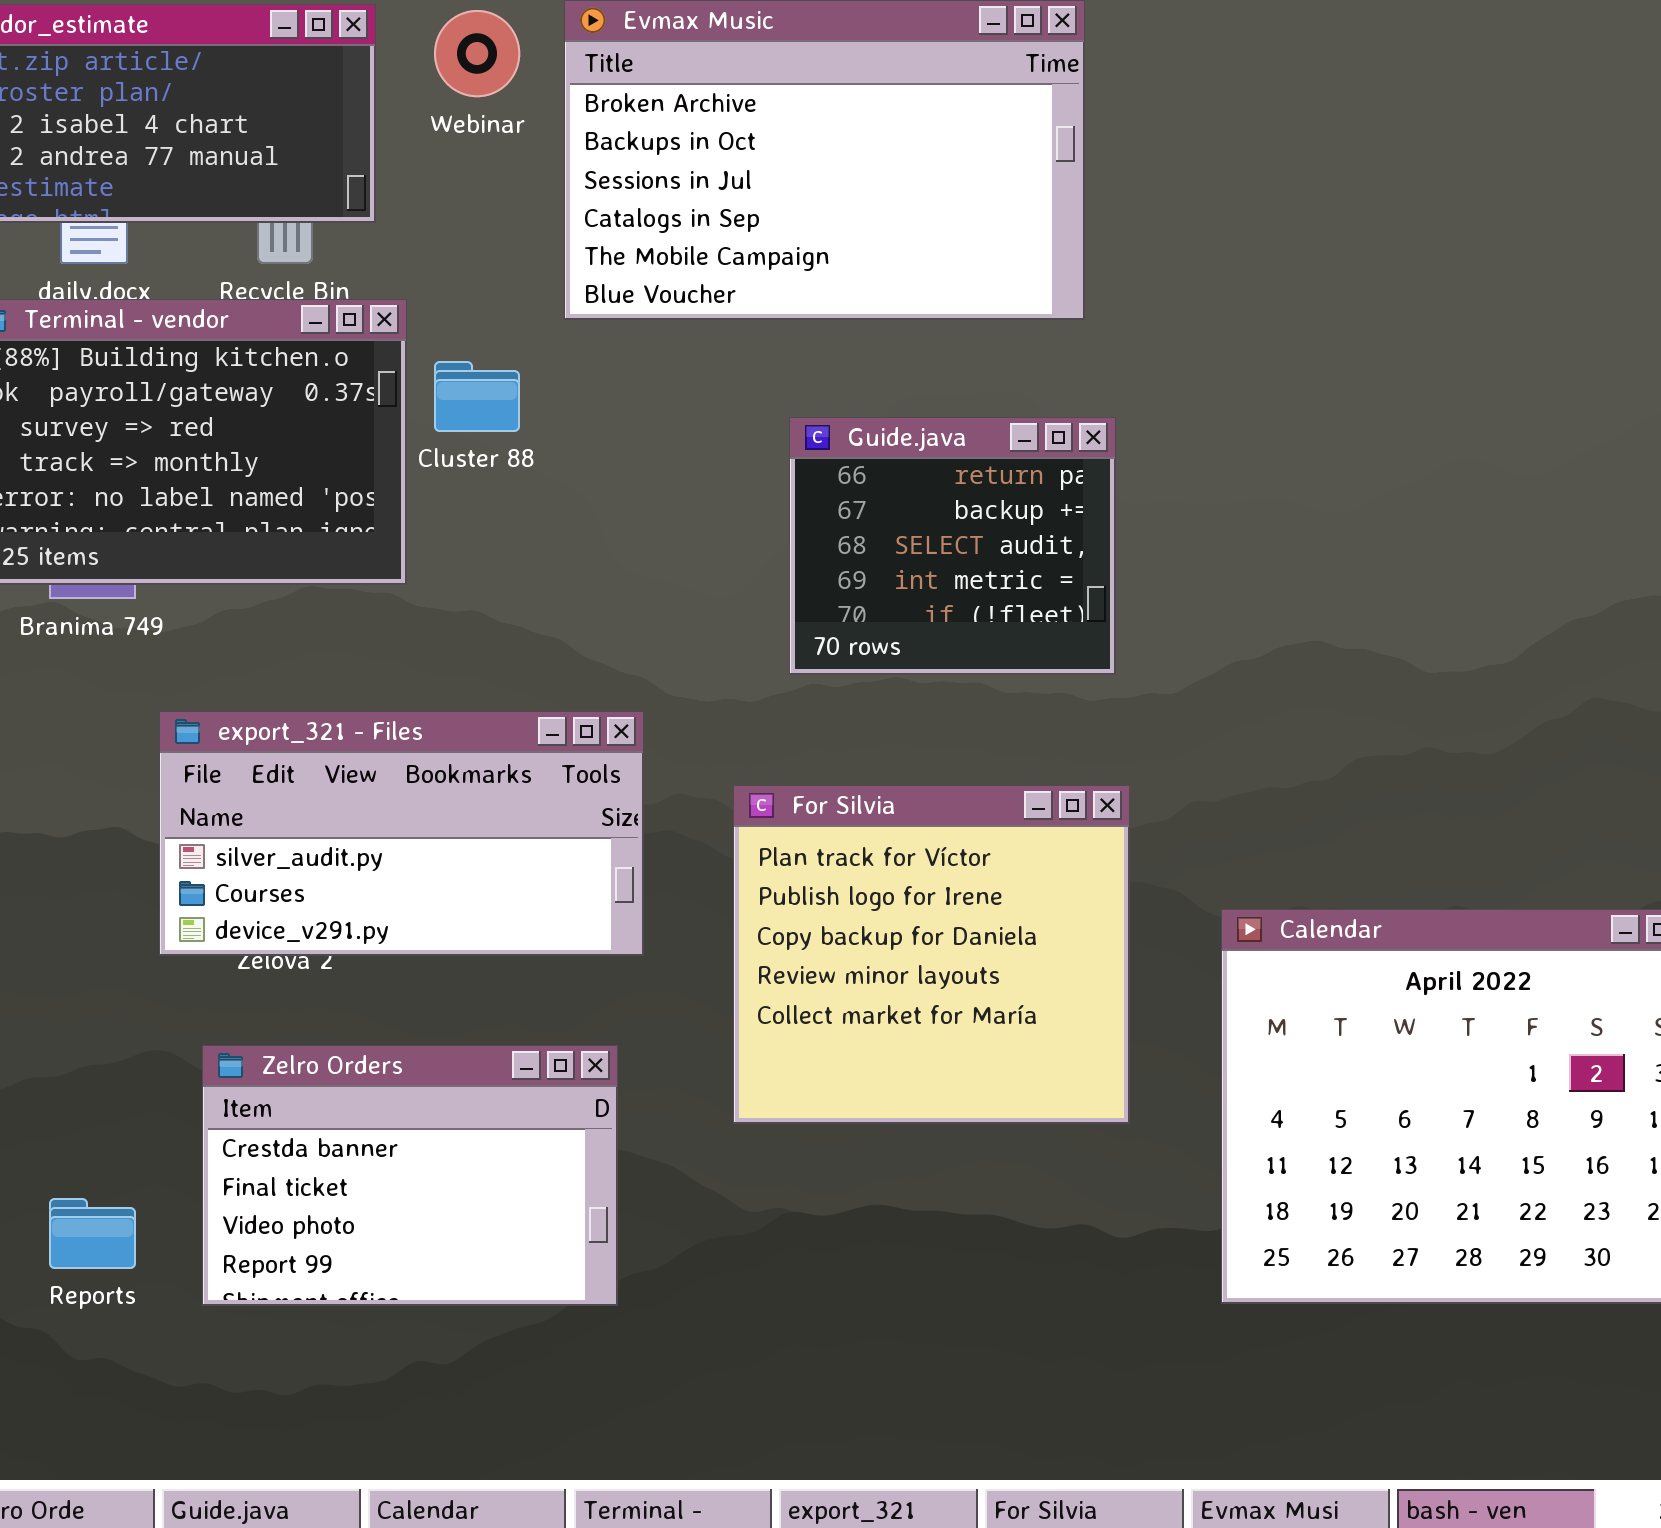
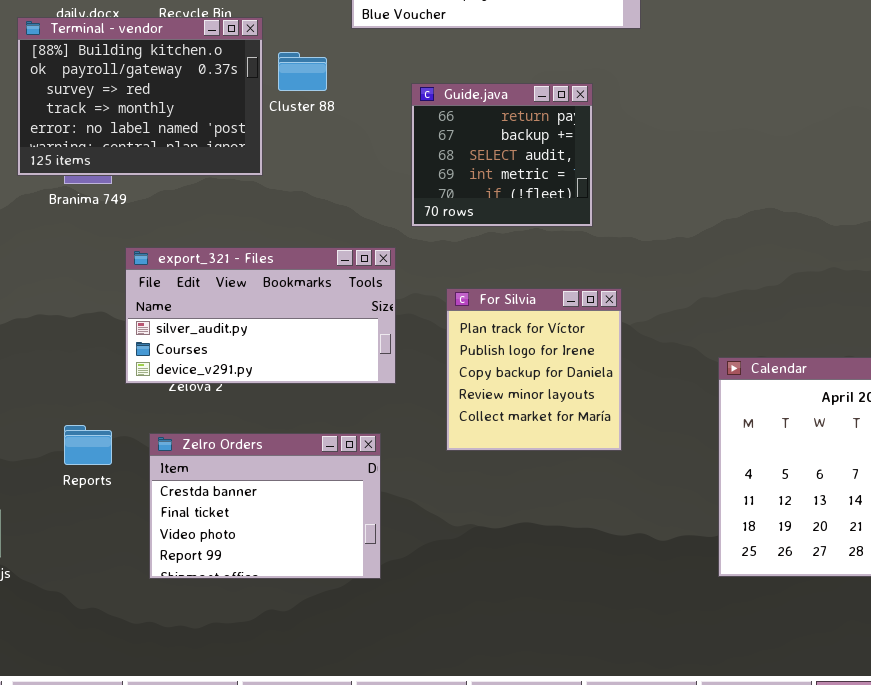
Guide.java: [789,417,1116,675] -> [411,83,593,227], moved
For Silvia: [733,785,1130,1124] -> [446,288,622,451], resized
Reports: [49,1198,136,1269] -> [64,425,112,465], moved

